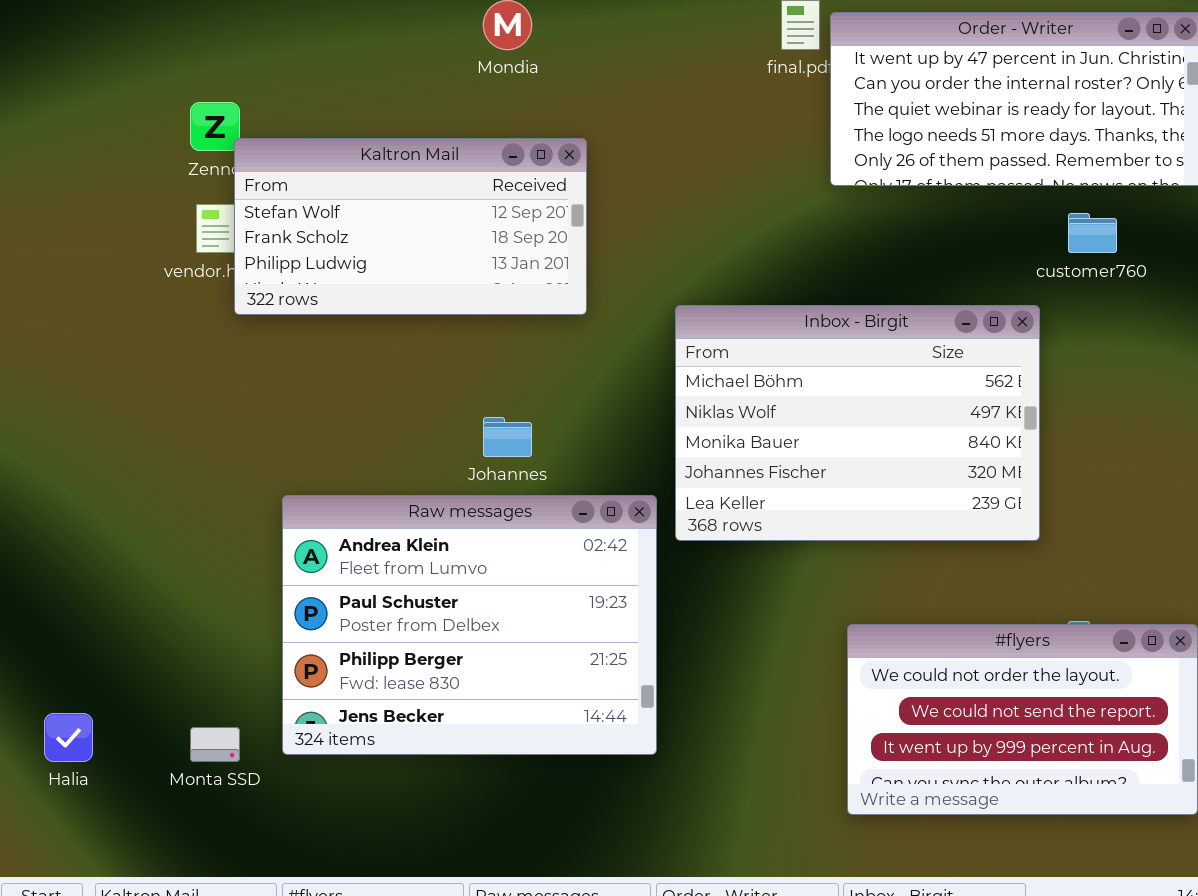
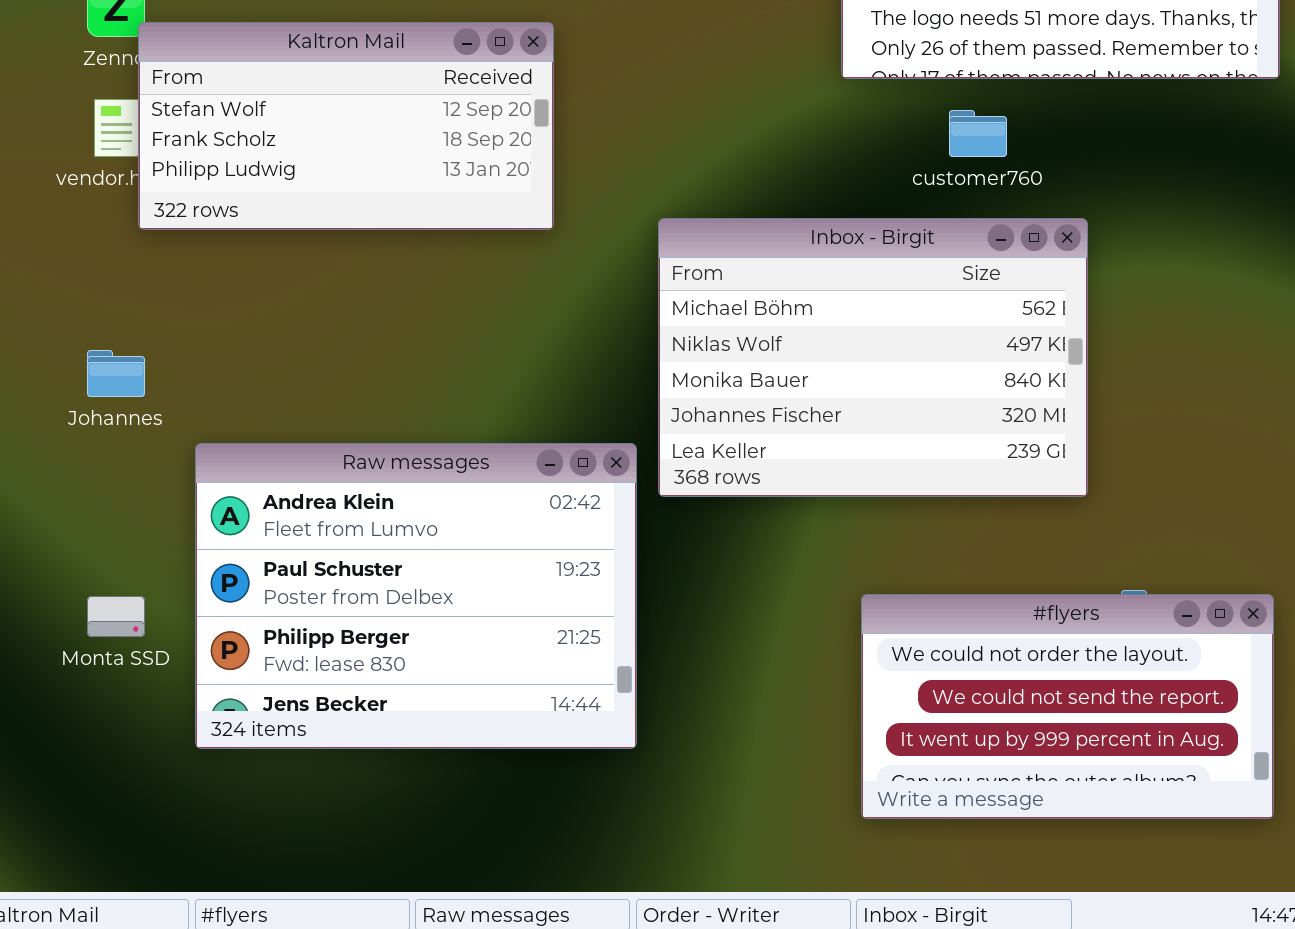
customer760: [1068,213,1117,253] -> [949,110,1007,157], moved
Johannes: [483,417,532,457] -> [87,350,145,397], moved
Monta SSD: [190,727,240,762] -> [87,596,145,637], moved

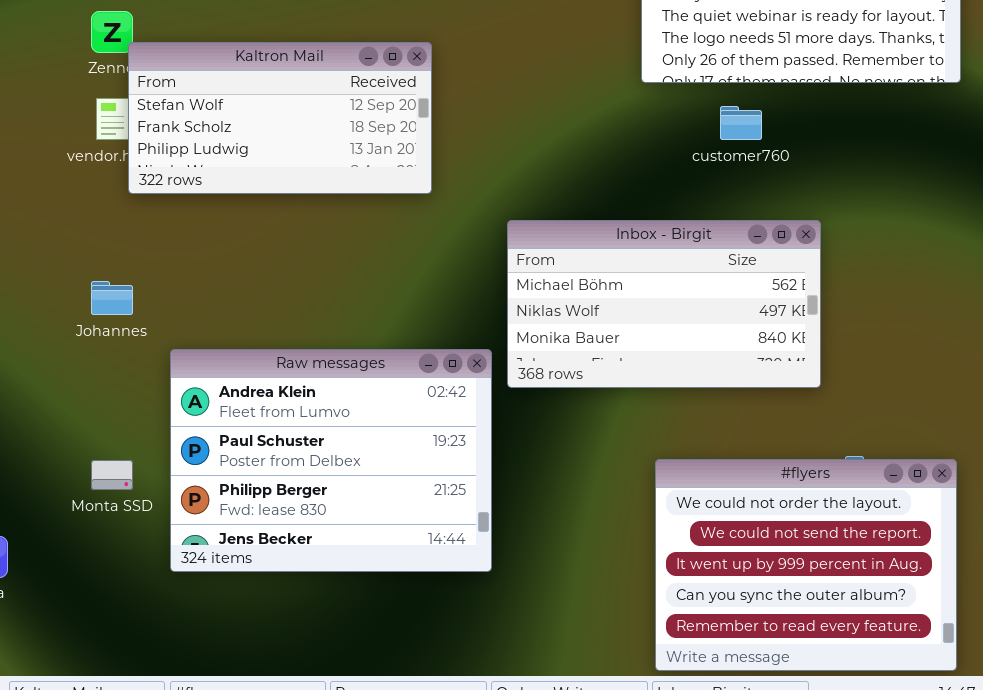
Inbox - Birgit: [658,218,1088,497] -> [507,220,821,388], resized
#flyers: [861,594,1274,819] -> [655,459,957,671], resized

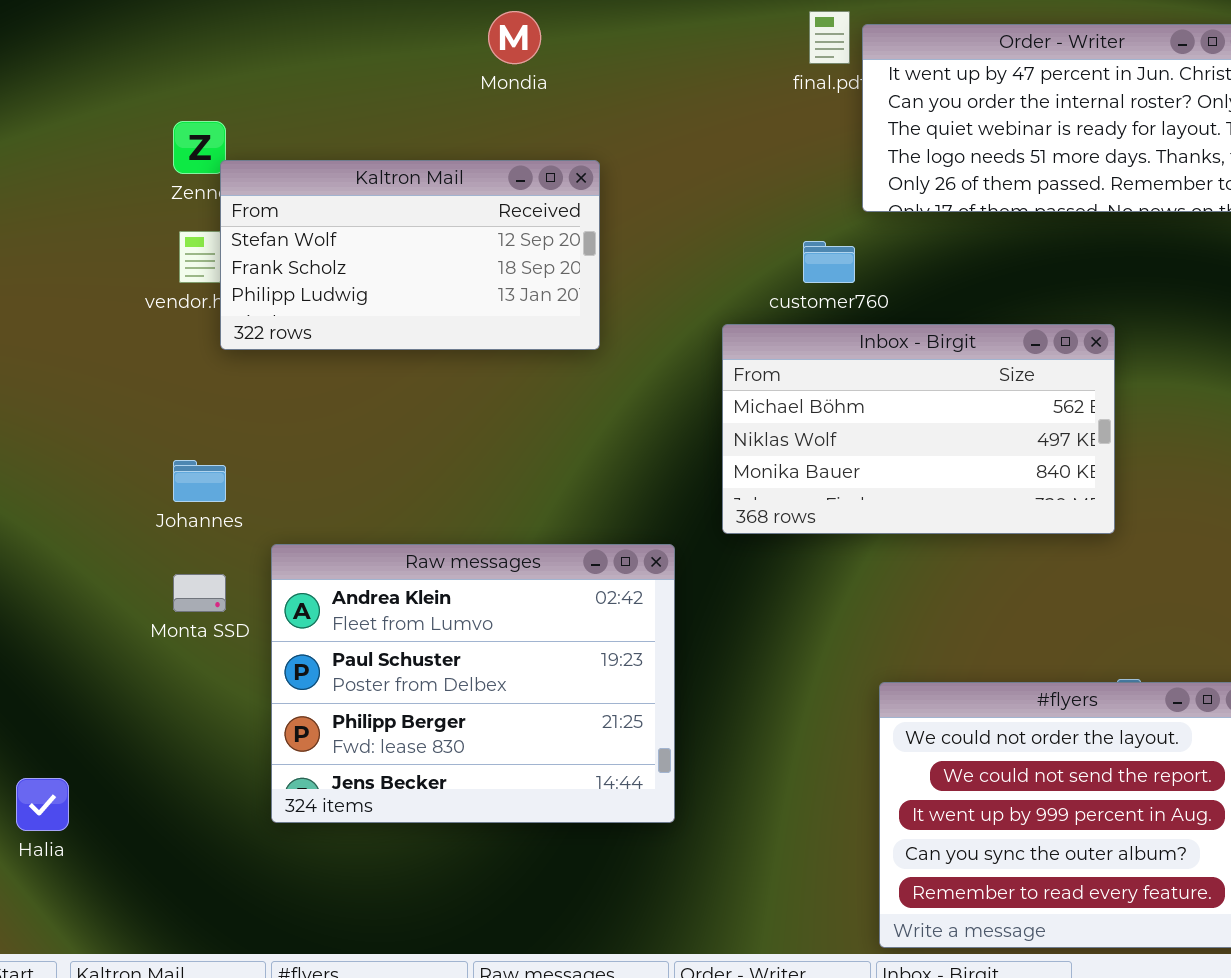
customer760: [720,106,762,140] -> [803,241,855,283], moved
Inbox - Birgit: [507,220,821,388] -> [722,324,1115,534], moved
Monta SSD: [91,460,133,490] -> [173,574,226,612], moved

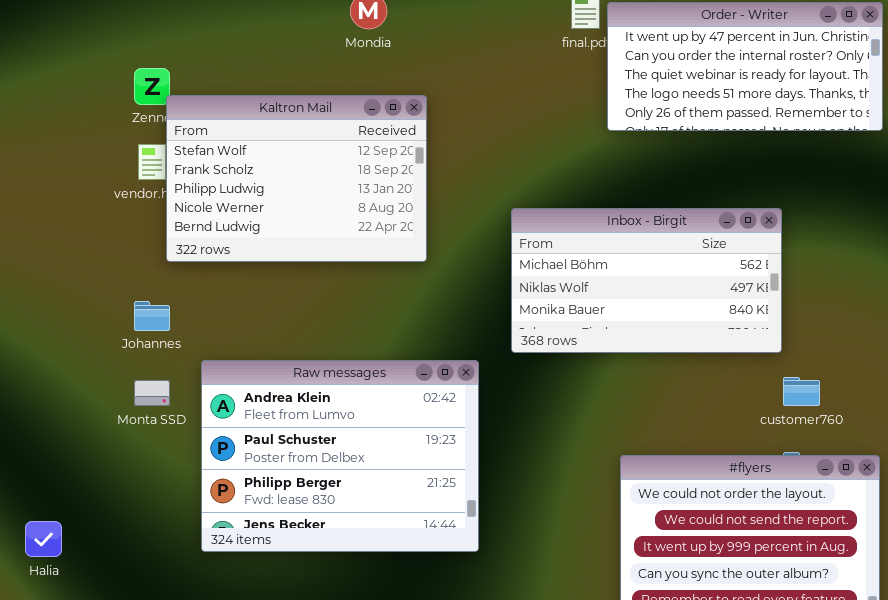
Kaltron Mail: [220,160,600,350] -> [166,95,427,262], resized
customer760: [803,241,855,283] -> [783,377,820,406], moved

